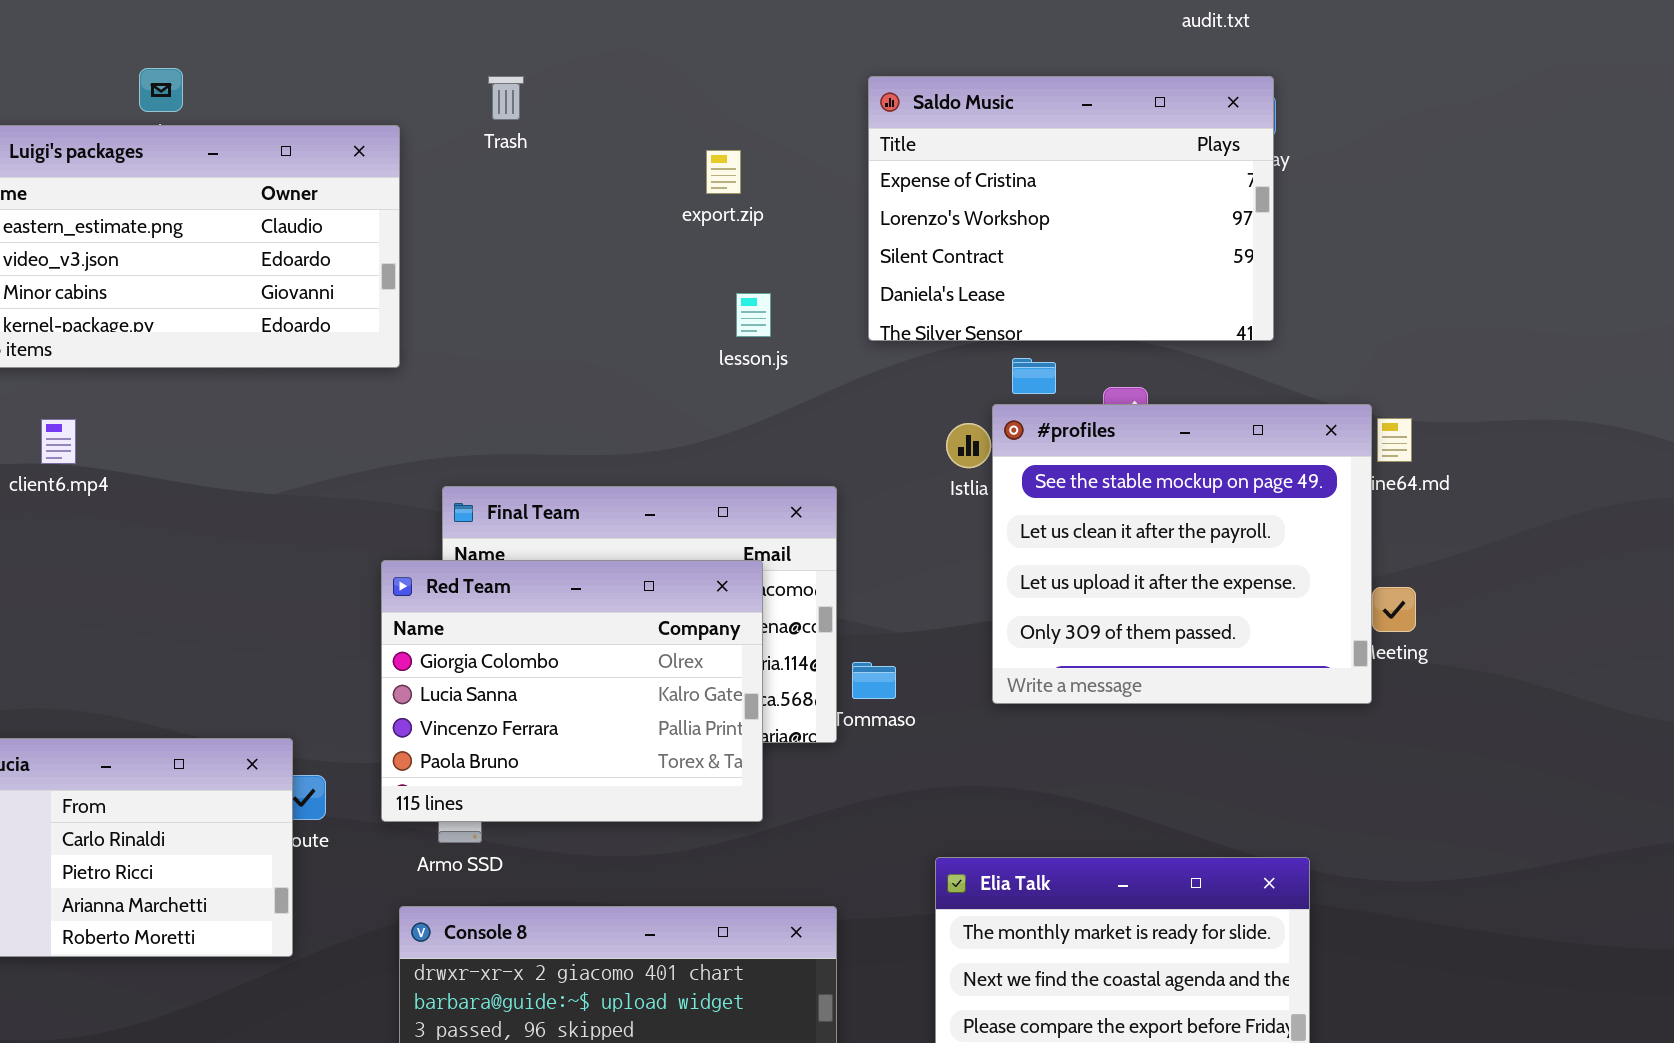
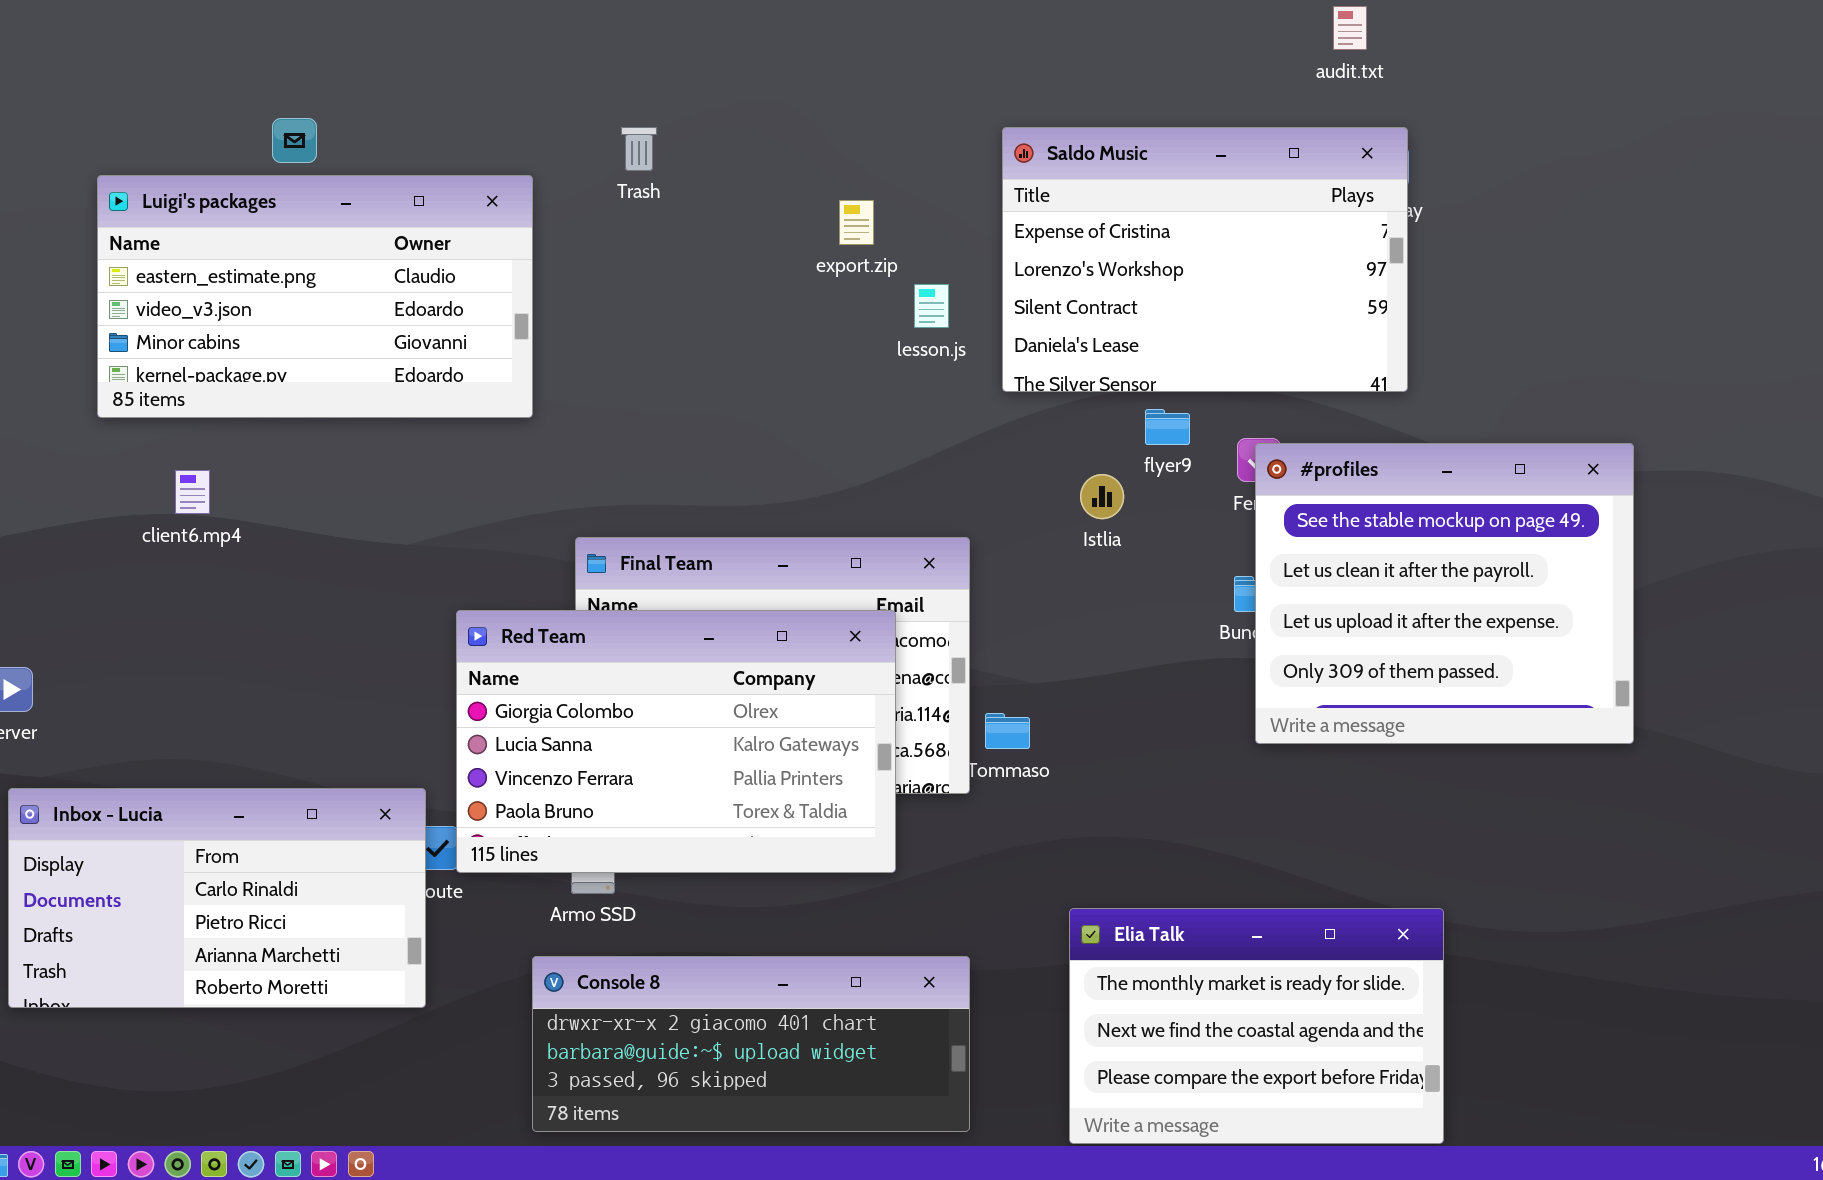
lesson.js: [736,293,771,337] -> [914,284,949,328], moved
#profiles: [992,404,1372,704] -> [1255,443,1634,744], moved
Red Team: [381,560,763,822] -> [456,610,896,873], resized

